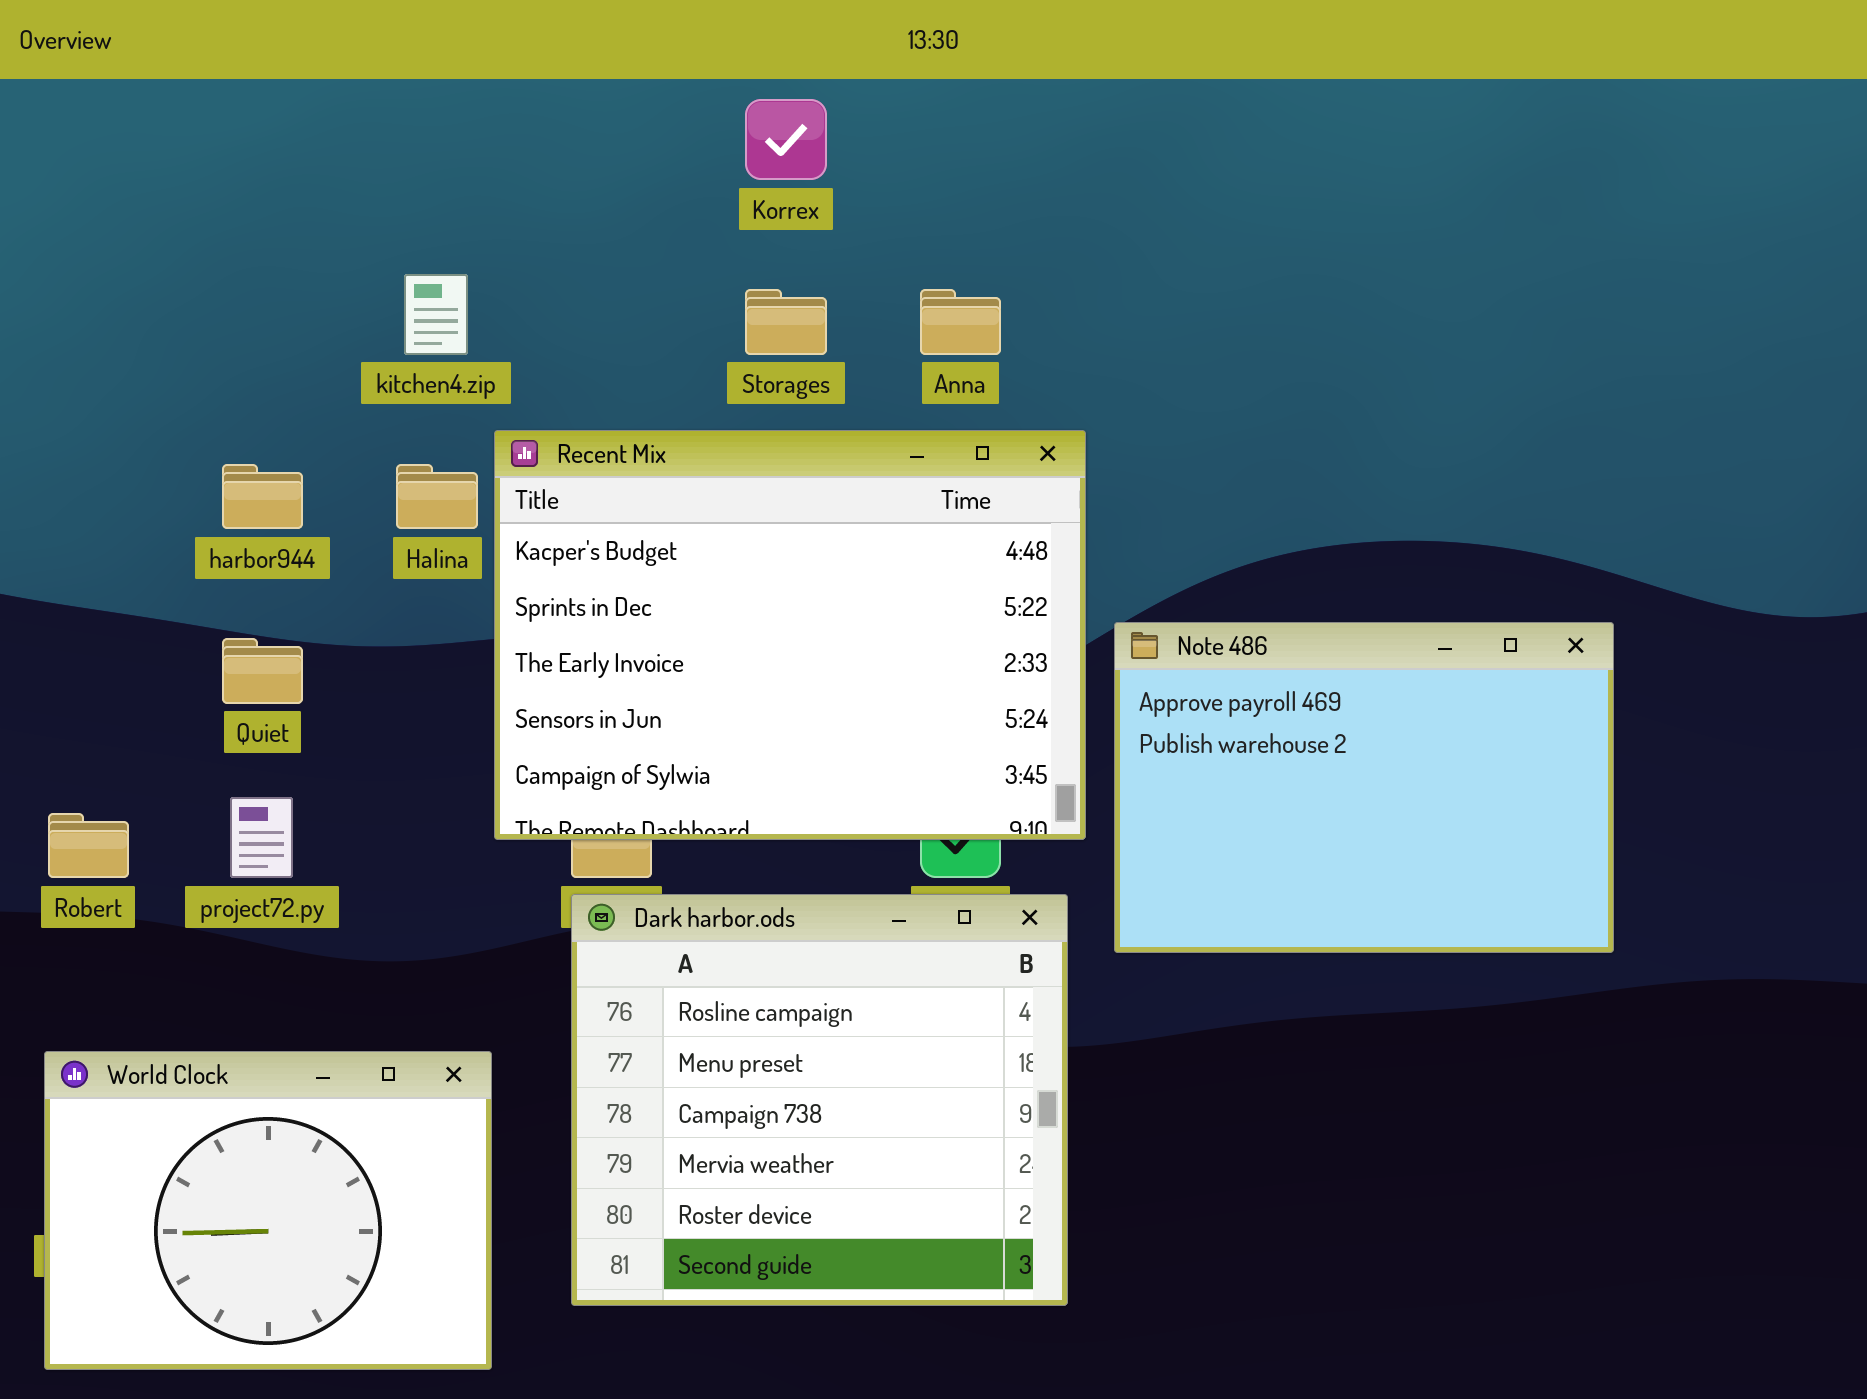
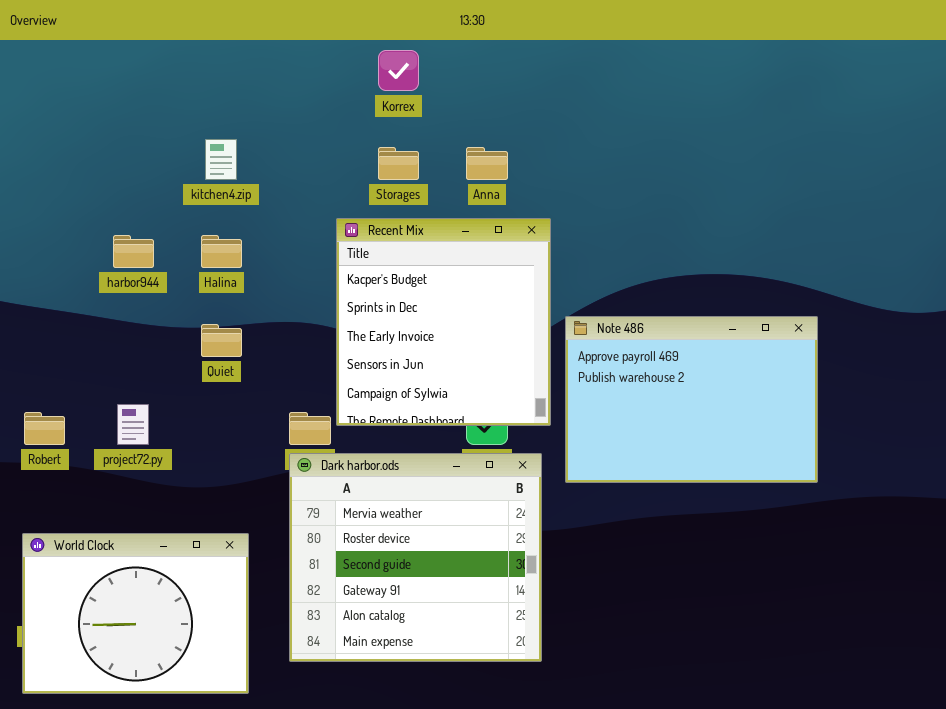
Recent Mix: [494,430,1086,840] -> [336,218,551,426], resized
Quiet: [222,638,303,704] -> [201,324,242,357], moved
Dark harbor.ods: [571,894,1068,1306] -> [289,453,542,662], scrolled down 3 rows

